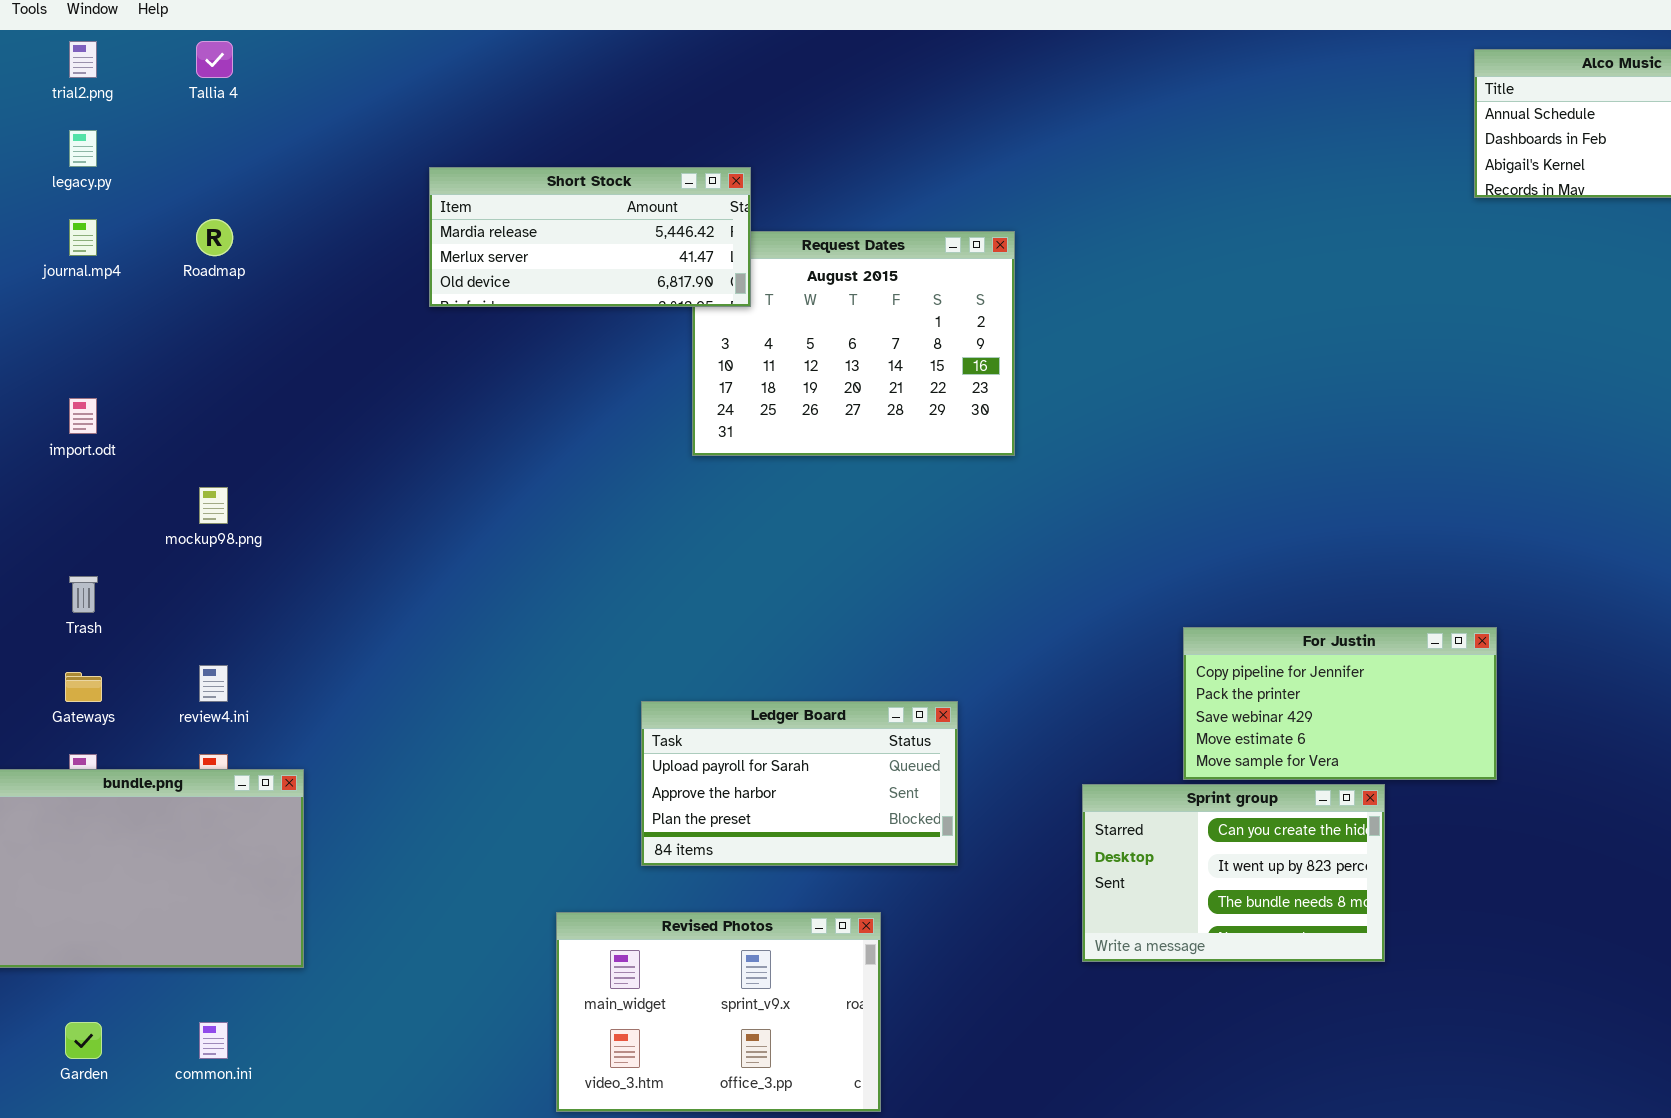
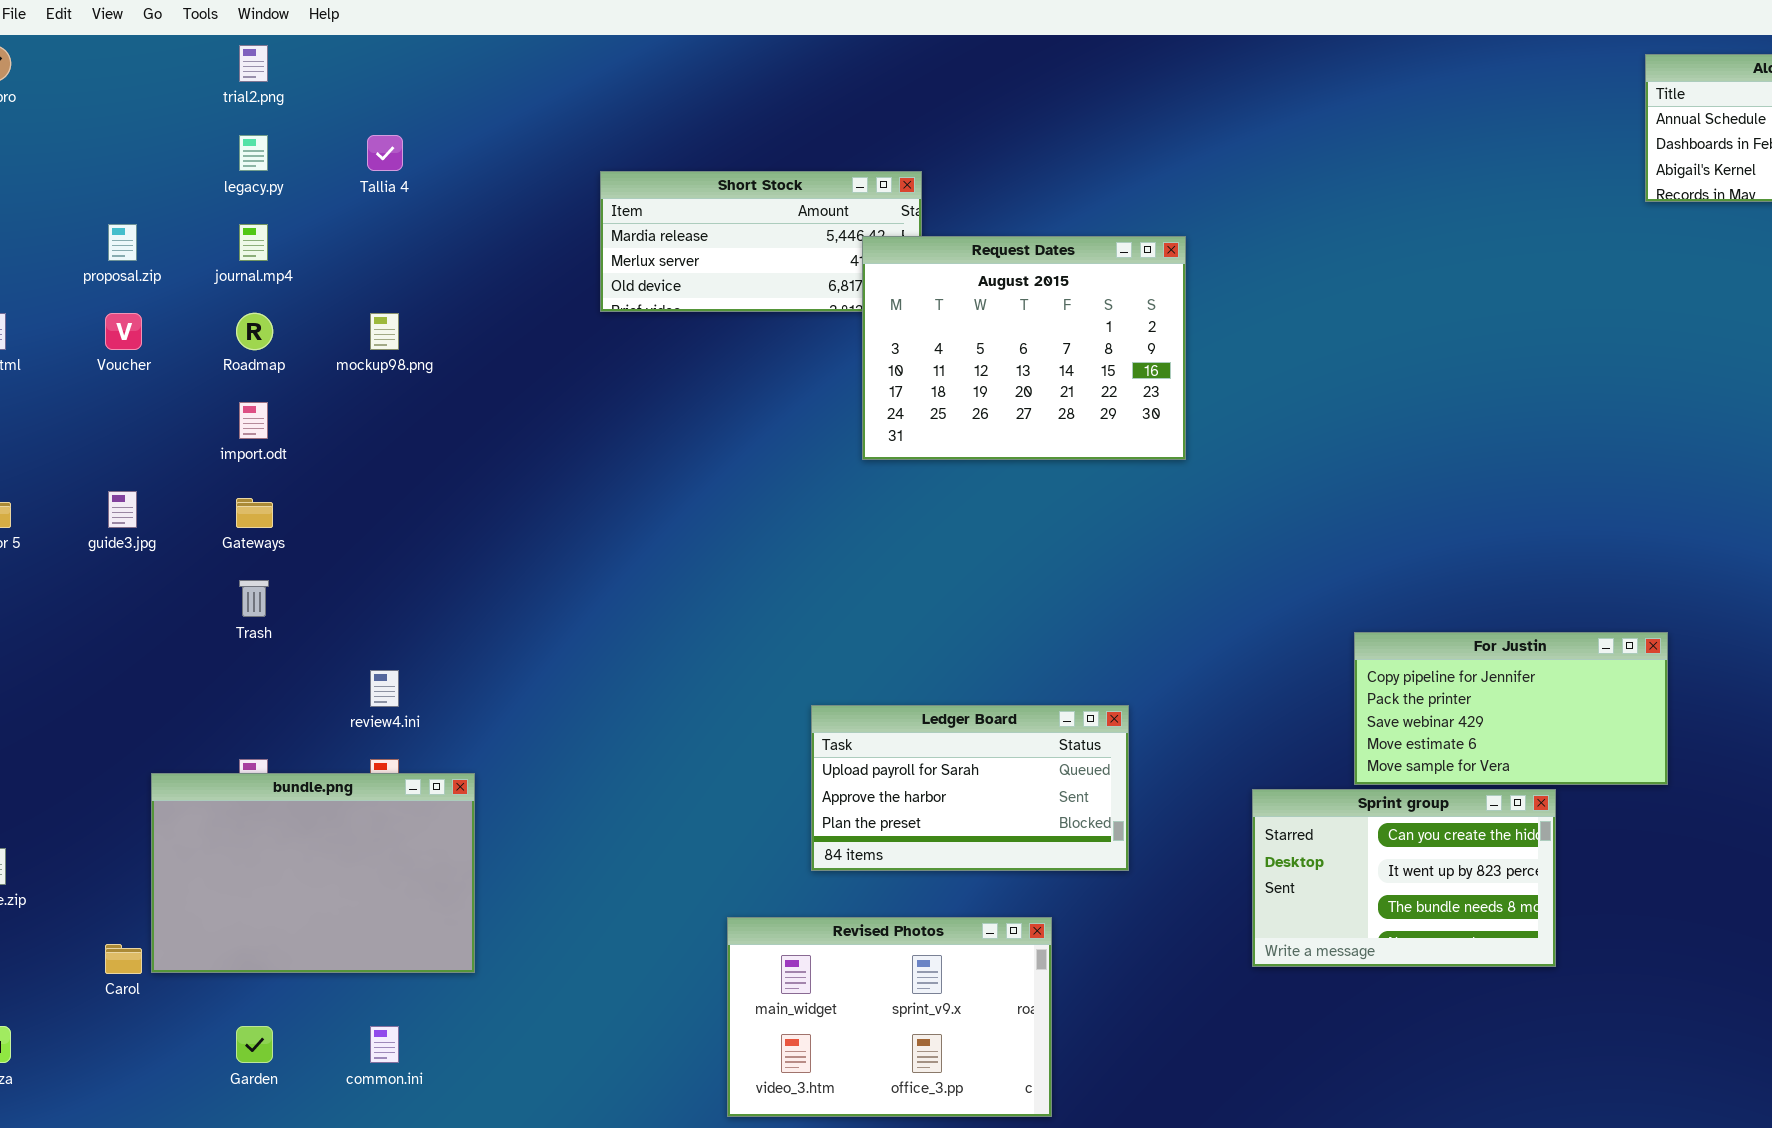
Tallia 4: [196,41,233,78] -> [367,135,403,171], moved
Roadmap: [196,219,233,256] -> [236,313,273,350], moved
Request Dates: [692,231,1015,456] -> [862,236,1186,460], raised
mockup98.png: [199,487,228,524] -> [370,313,399,350], moved
Gateways: [65,672,102,702] -> [236,498,273,528], moved

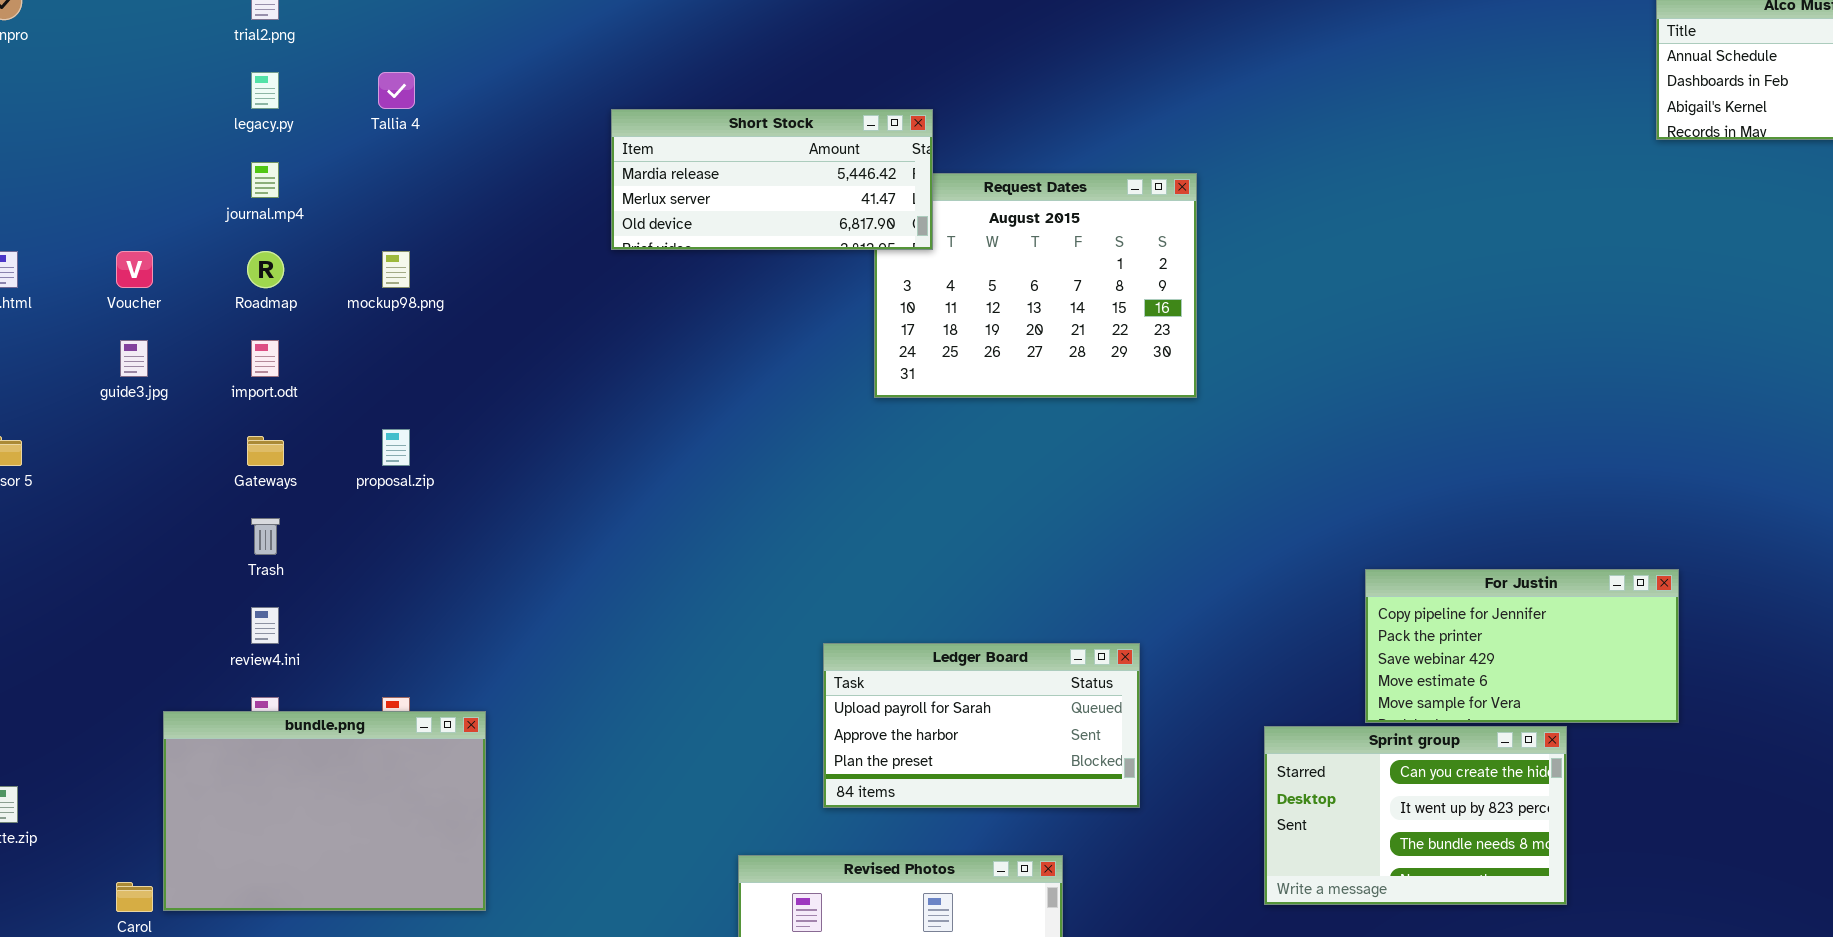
Short Stock: [600,171,922,312] -> [611,109,933,250], raised
proposal.zip: [108,224,137,261] -> [382,429,410,466], moved
guide3.jpg: [108,491,137,528] -> [120,340,148,377], moved
review4.ini: [370,670,399,707] -> [251,607,279,644], moved

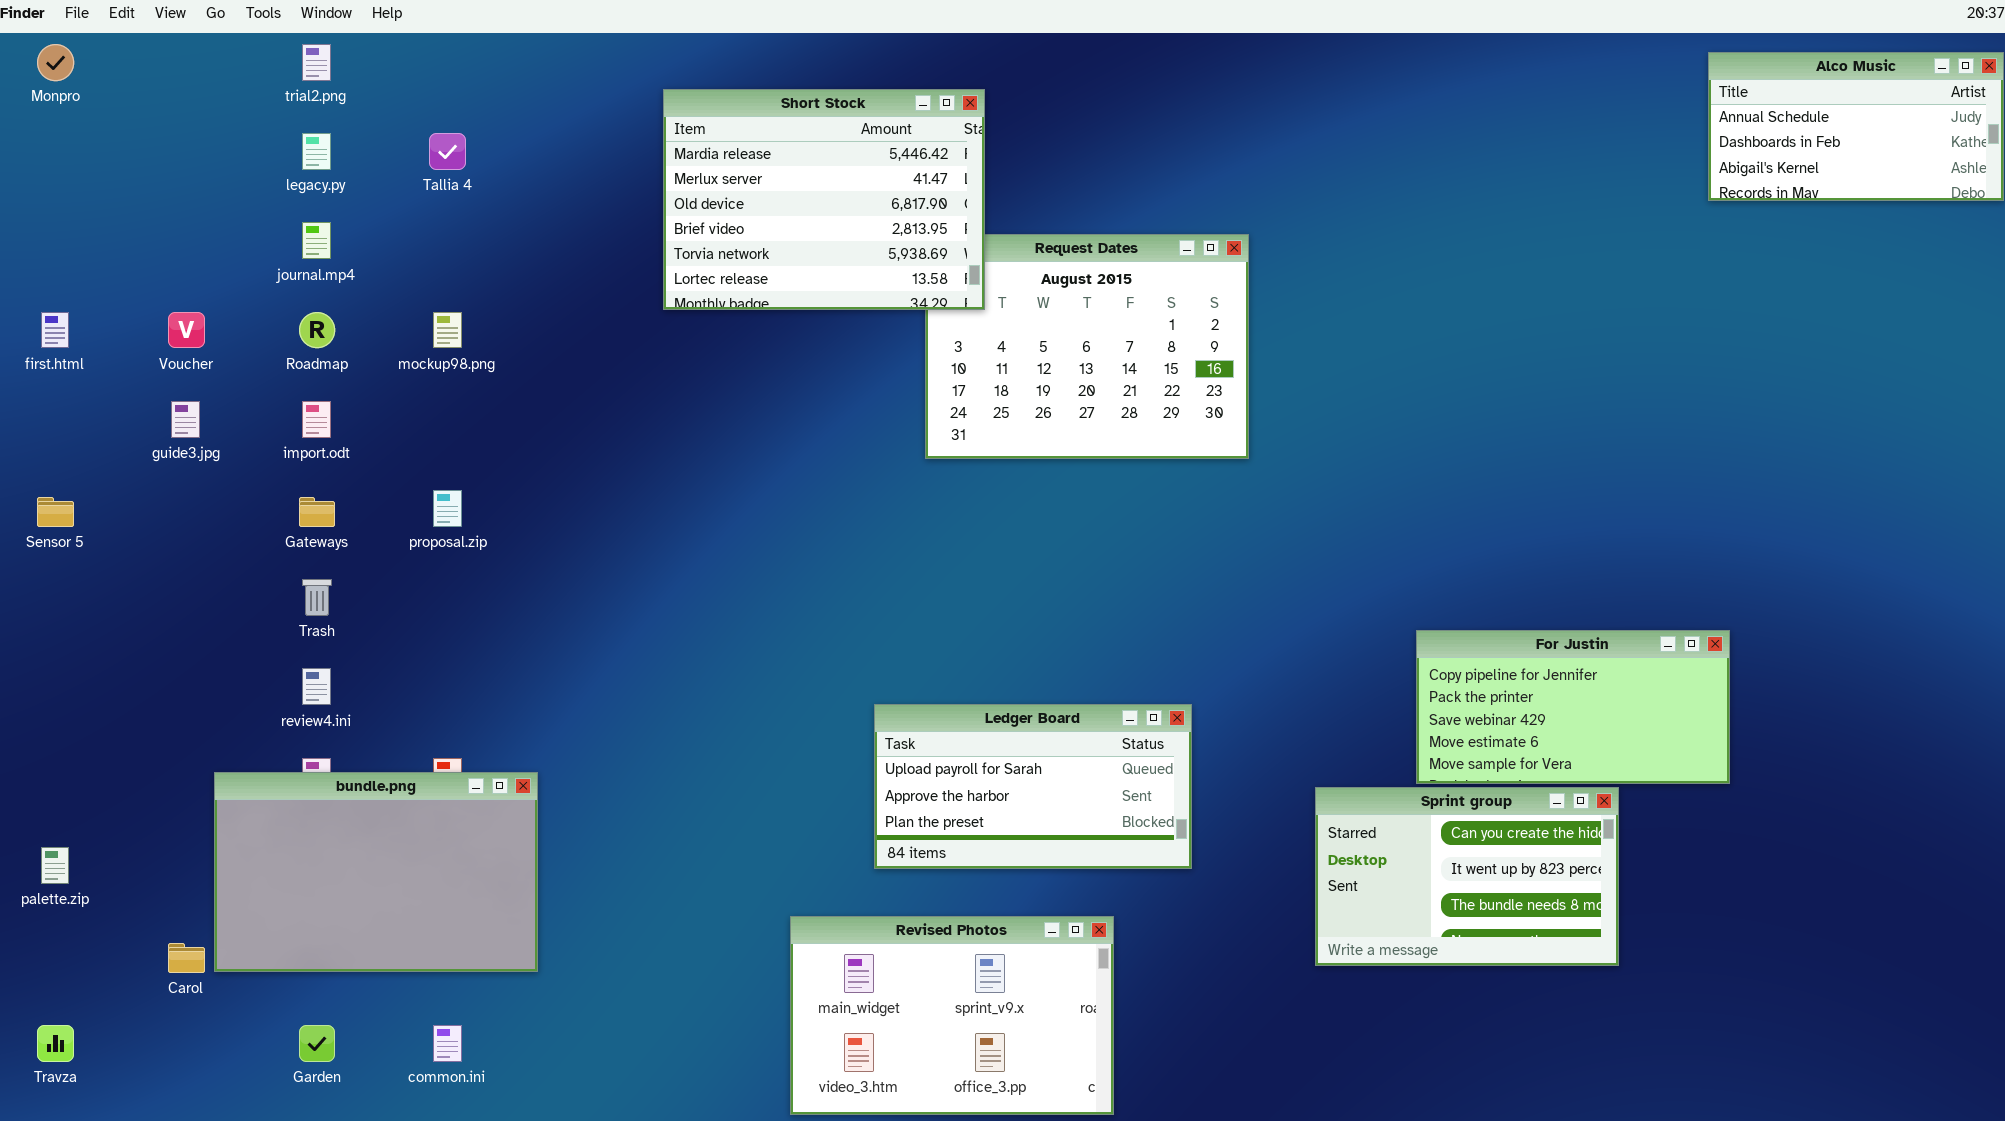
Short Stock: [611,109,933,250] -> [663,89,985,310], resized

